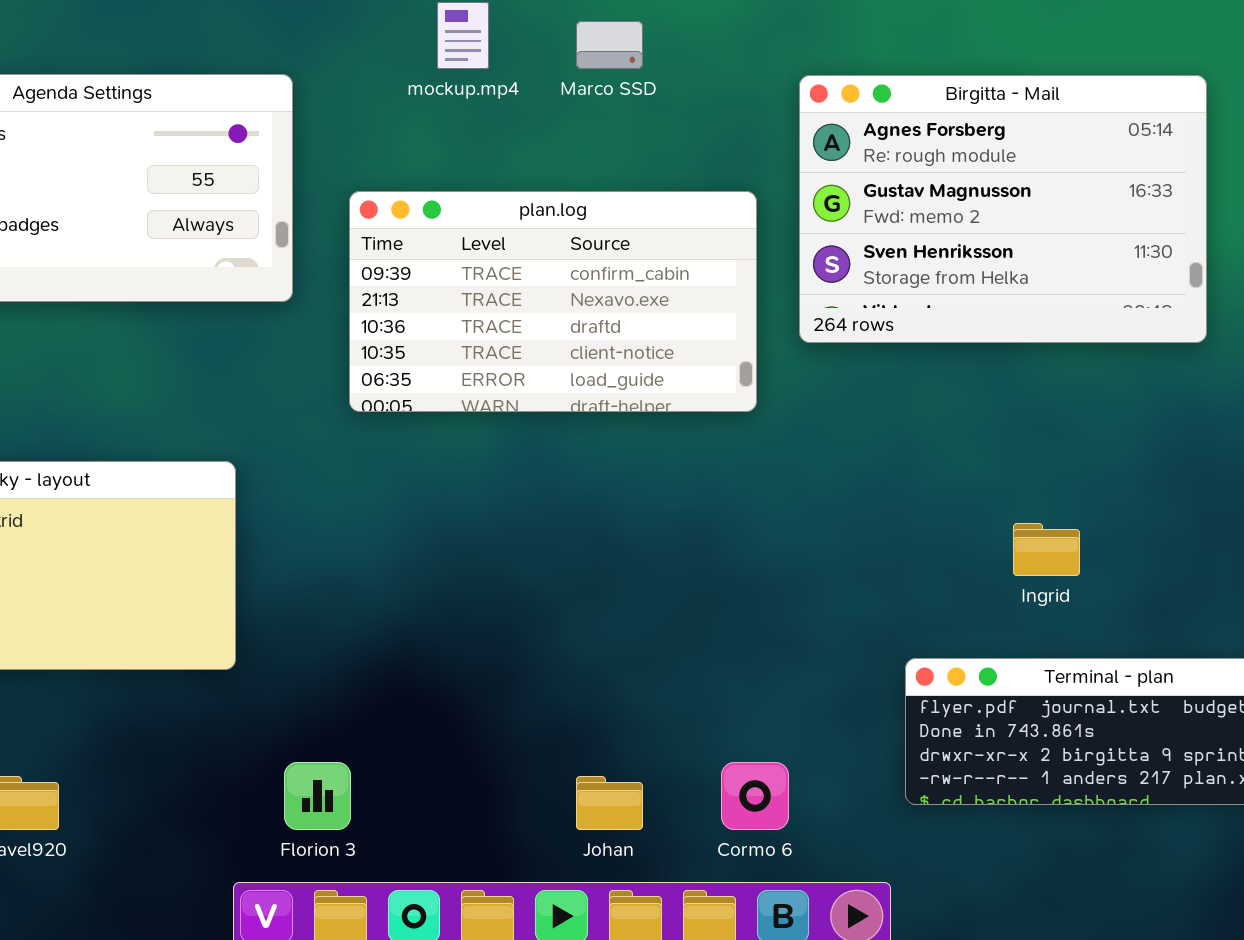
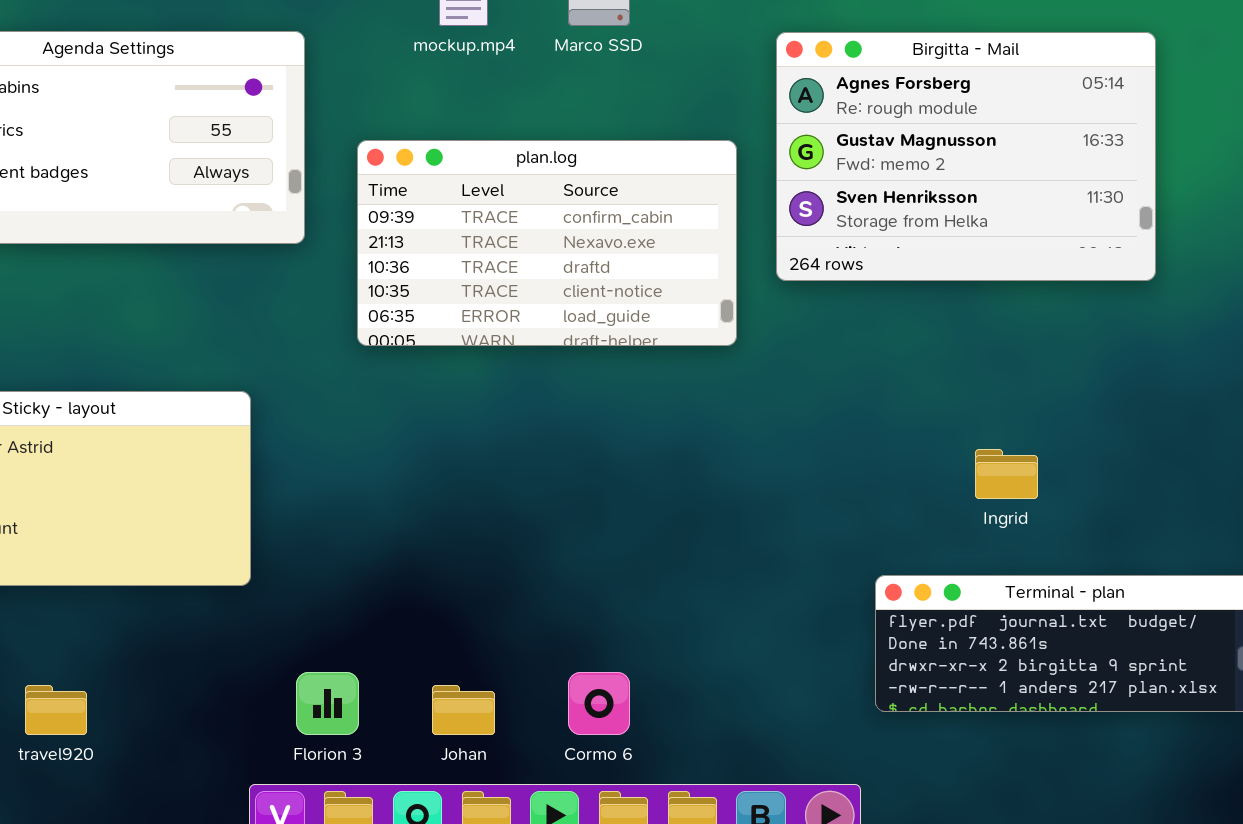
Cormo 6: [721,762,789,830] -> [568,672,630,735], moved
Johan: [576,776,643,830] -> [432,685,495,735], moved

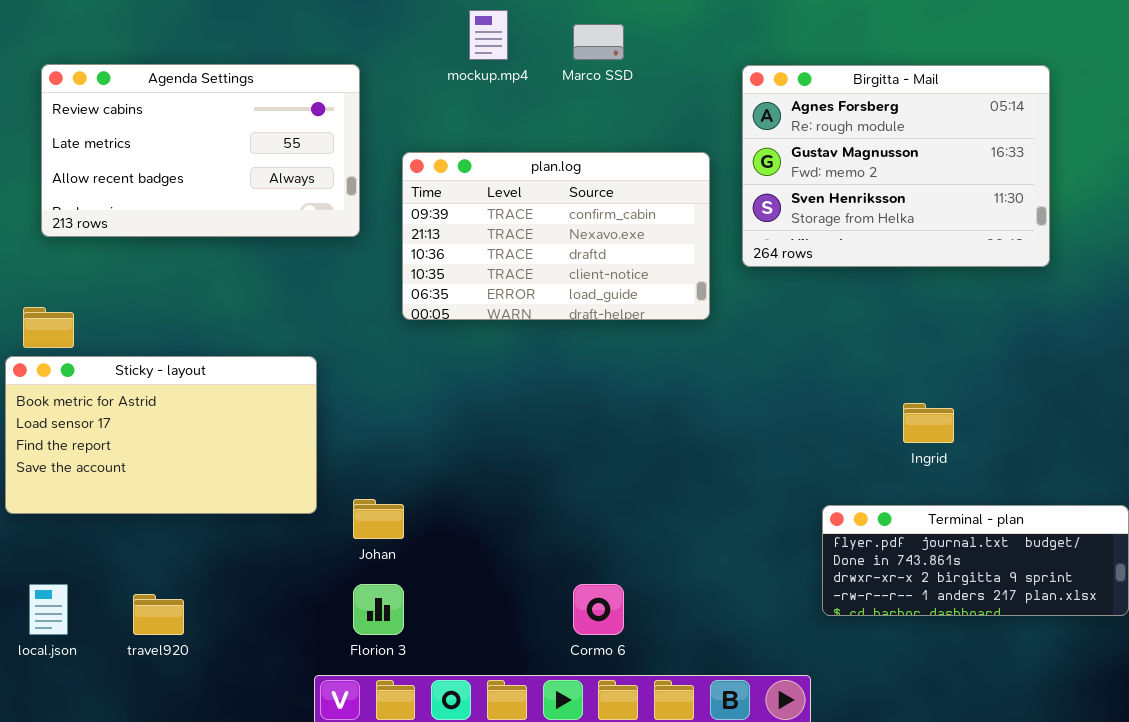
Johan: [432,685,495,735] -> [353,499,404,539], moved

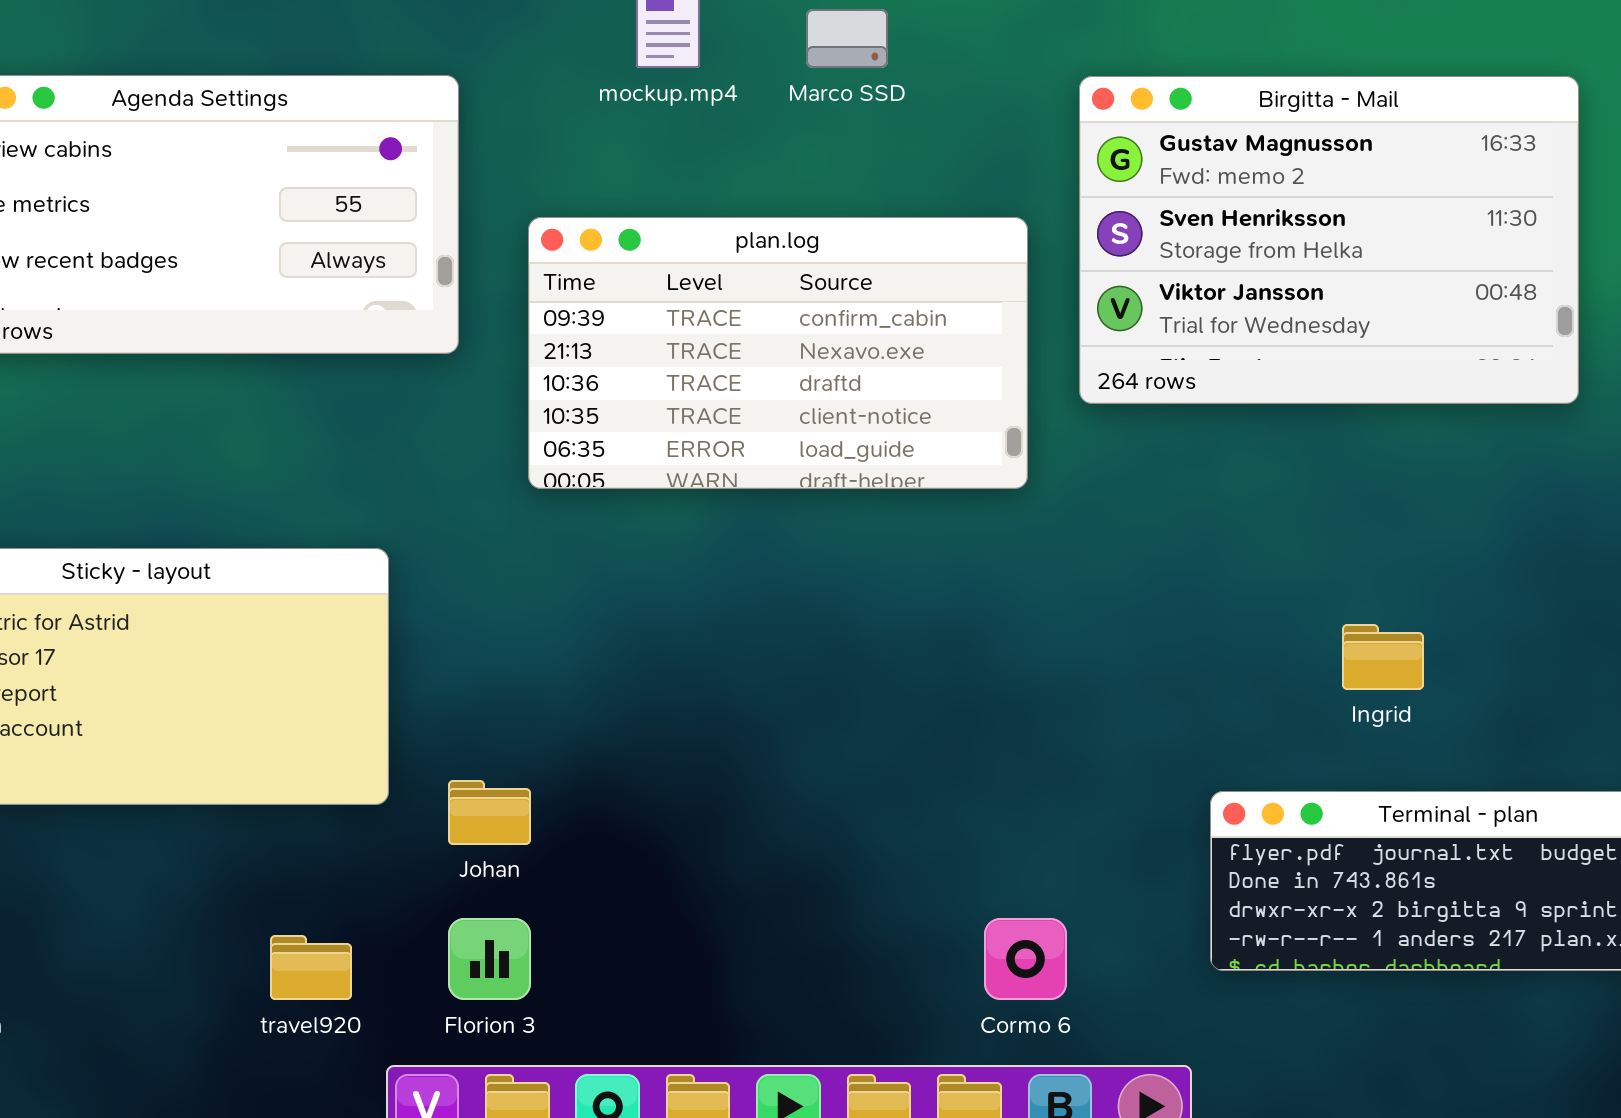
Birgitta - Mail: [742,65,1050,267] -> [1079,76,1579,404], scrolled down 1 row
Cormo 6: [573,584,624,635] -> [984,918,1067,1000], moved
travel920: [133,594,184,635] -> [270,935,352,1000], moved

